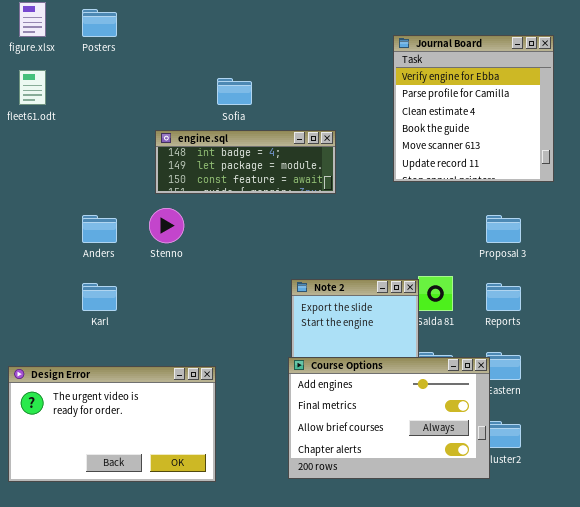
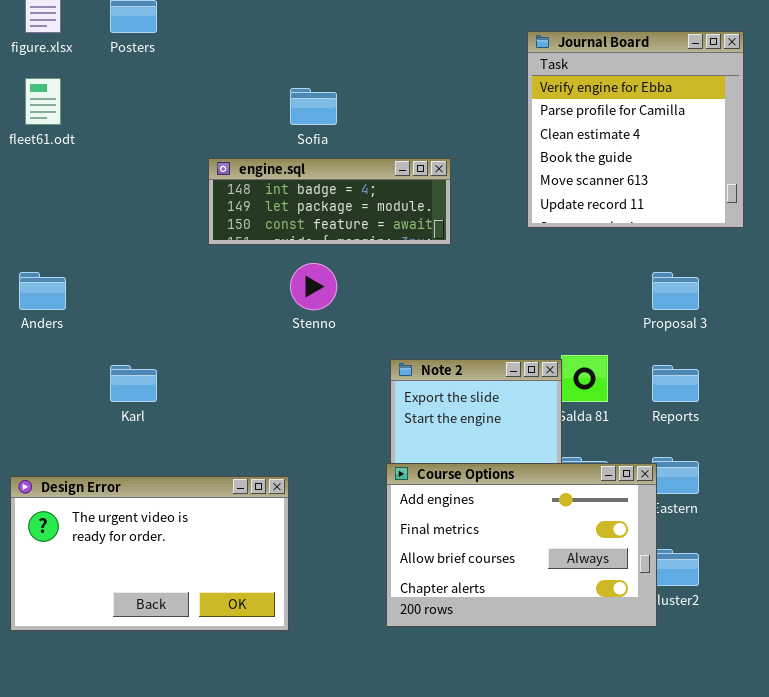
Stenno: [149,208,184,243] -> [290,263,337,310], moved
Anders: [82,215,117,243] -> [19,272,66,310], moved

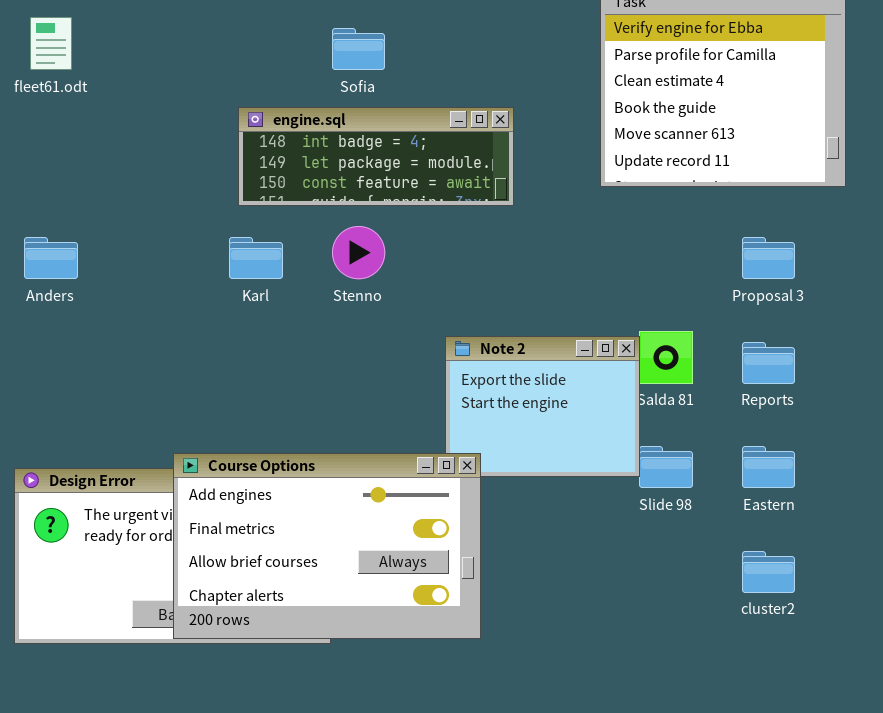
Karl: [110,365,157,402] -> [229,237,283,279], moved
Course Options: [386,463,657,627] -> [173,453,481,639], moved

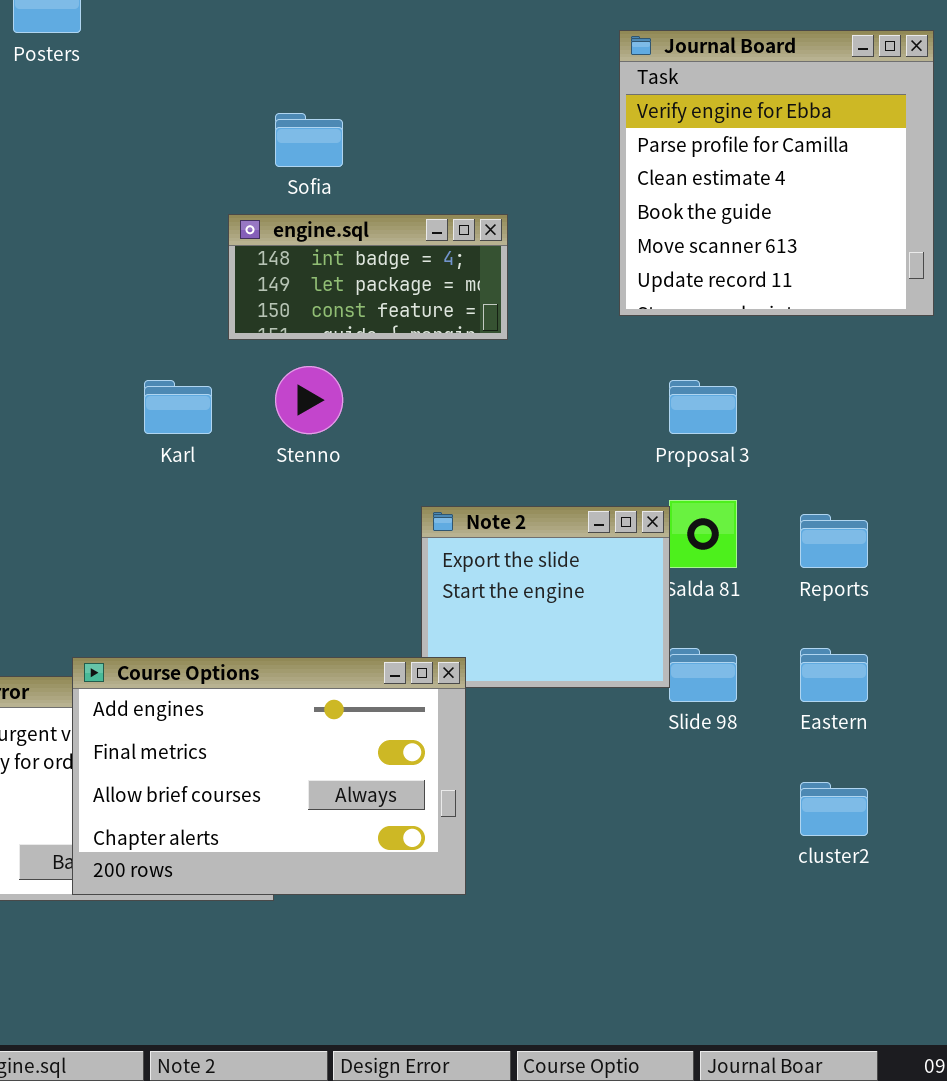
engine.sql: [238,107,514,206] -> [228,214,508,340], resized
Proposal 3: [742,237,795,279] -> [669,380,737,434], moved

